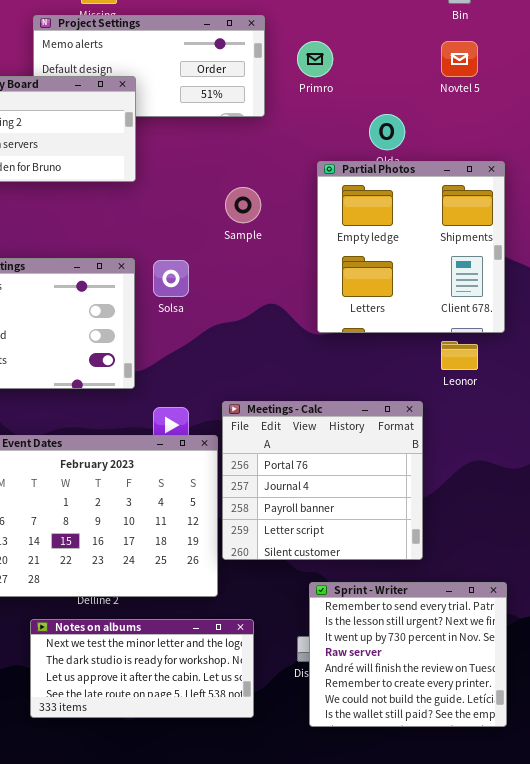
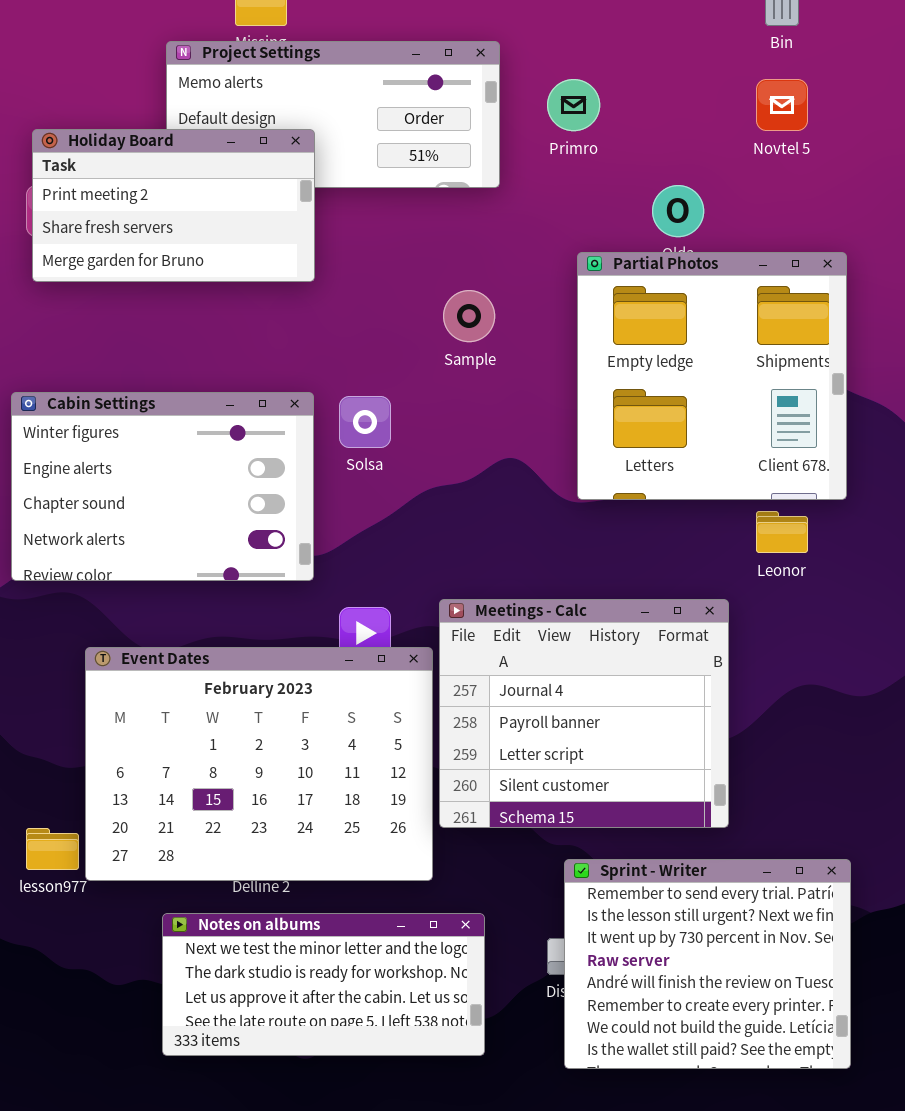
Meetings - Calc: [222,401,423,560] -> [439,599,729,828], scrolled down 1 row

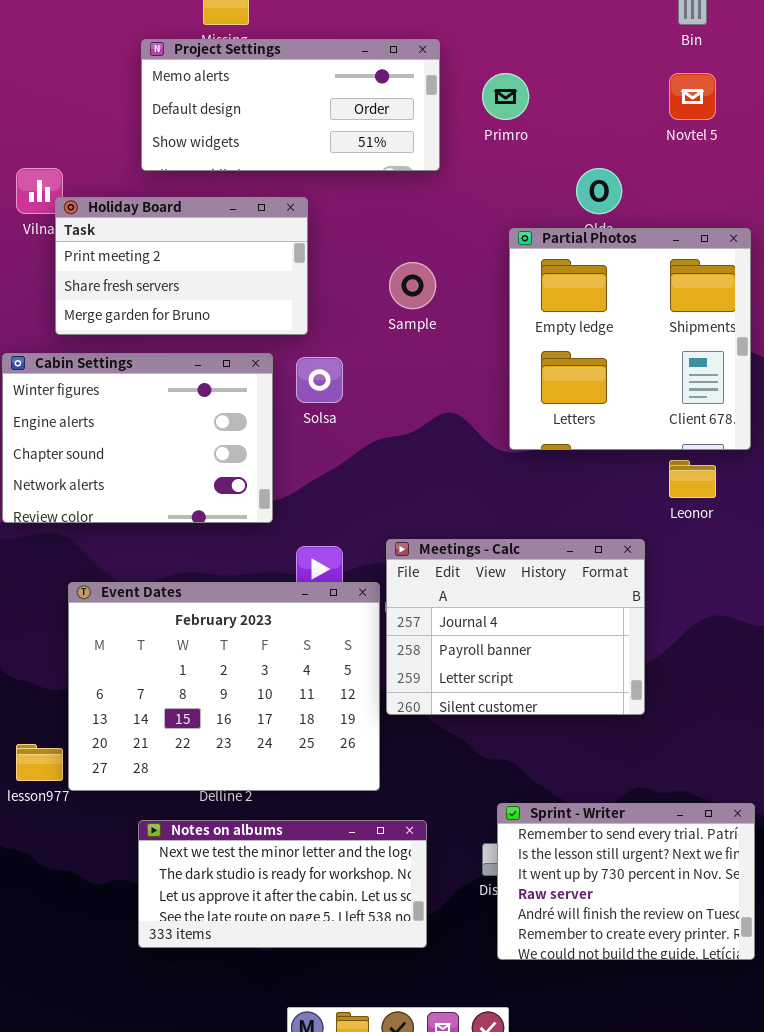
Holiday Board: [32,129,315,282] -> [55,197,308,335], moved
Meetings - Calc: [439,599,729,828] -> [386,539,645,715], resized
Sprint - Writer: [564,859,851,1069] -> [497,803,755,960], resized

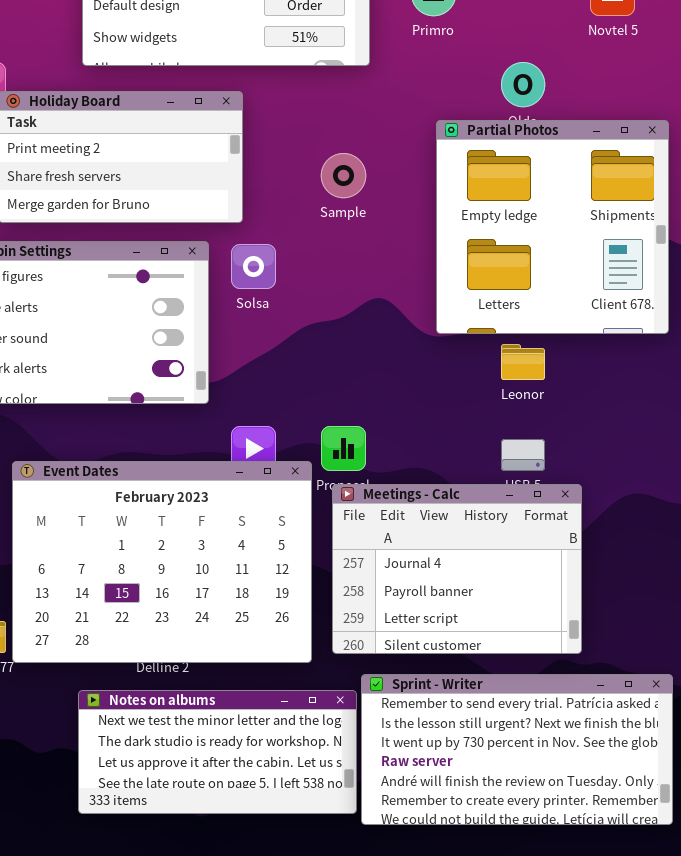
Leonor: [669,460,716,498] -> [501,344,545,380], moved
Meetings - Calc: [386,539,645,715] -> [332,484,582,654], moved
Sprint - Writer: [497,803,755,960] -> [361,674,673,825], resized

